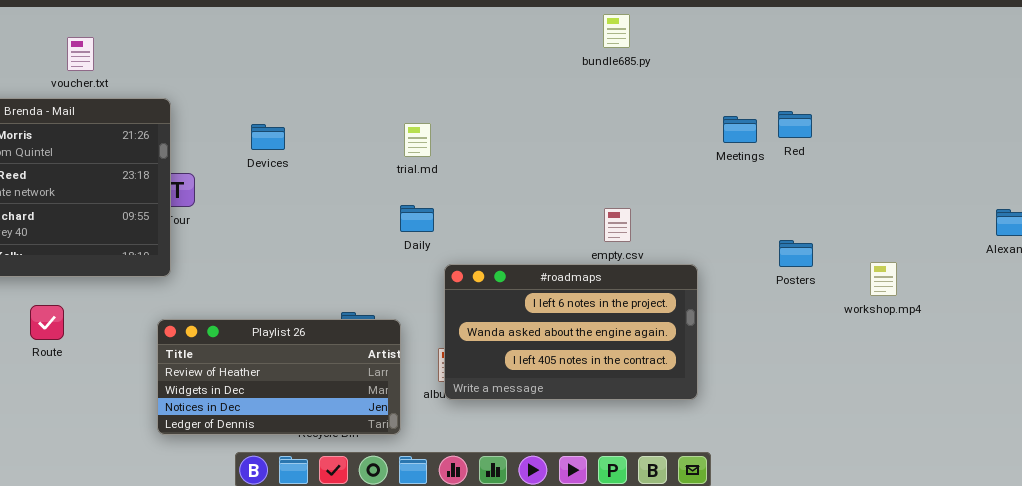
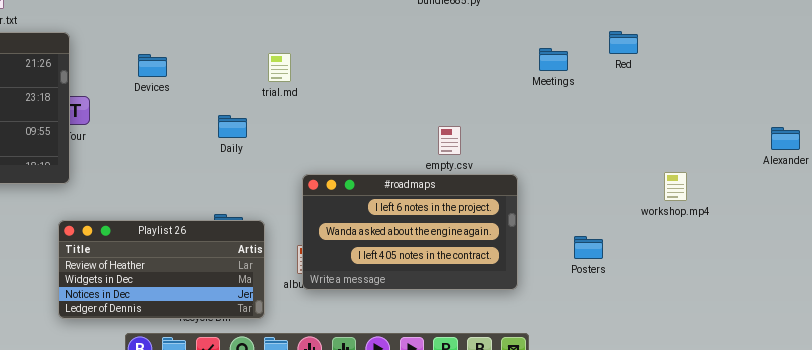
Red: [778,111,812,138] -> [609,31,638,54], moved
Daily: [400,205,434,232] -> [218,115,247,138], moved
Posters: [779,240,813,267] -> [574,236,603,259], moved

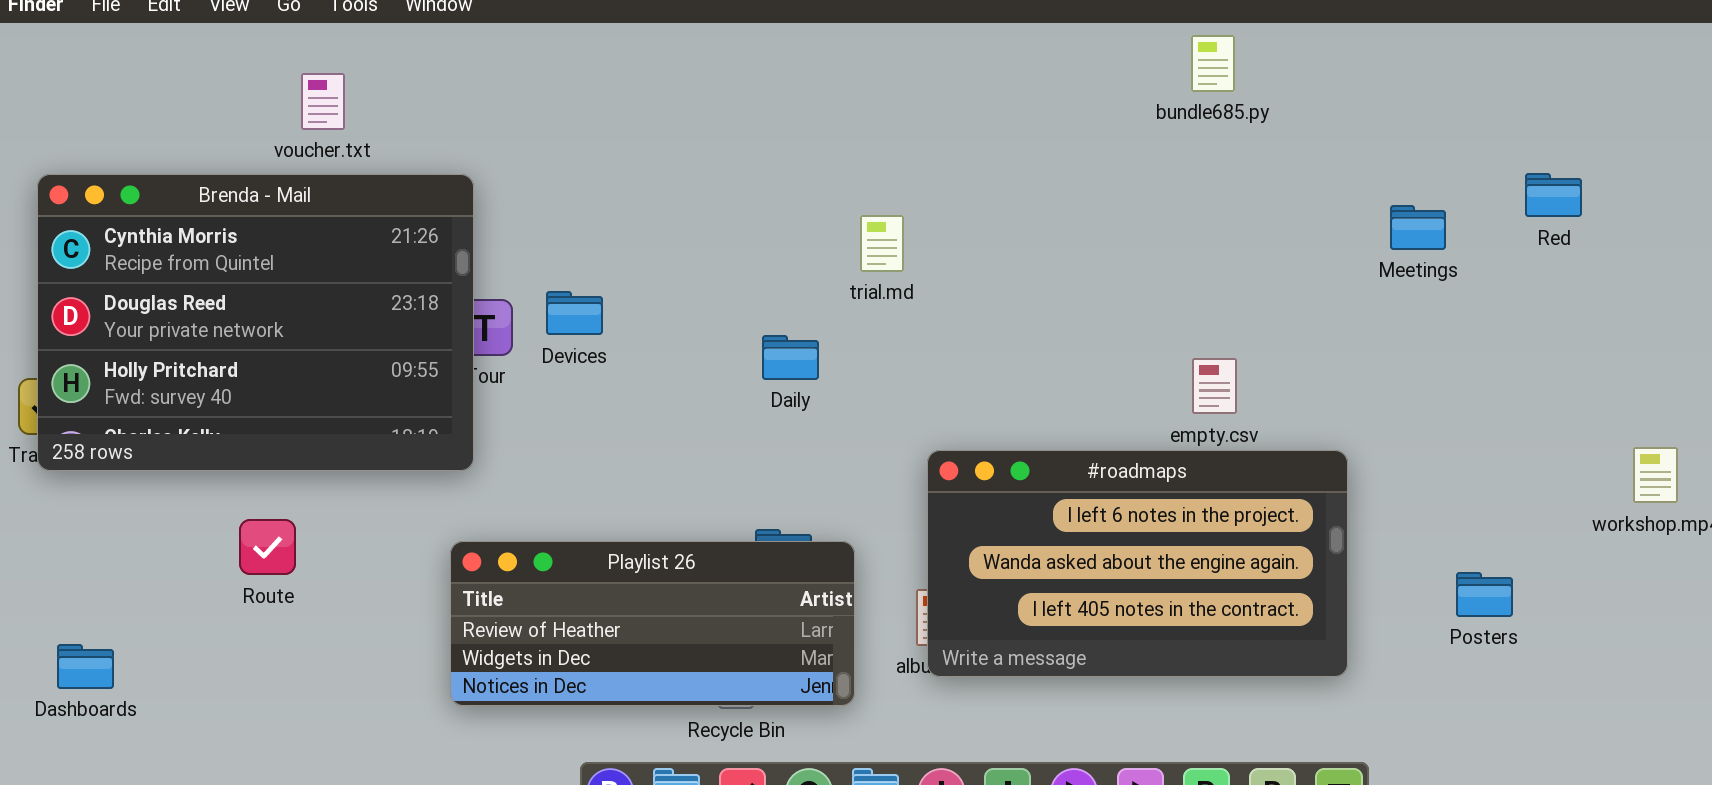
Devices: [138,54,167,77] -> [546,291,603,335], moved
Playlist 26: [58,220,265,319] -> [450,541,855,706], resized

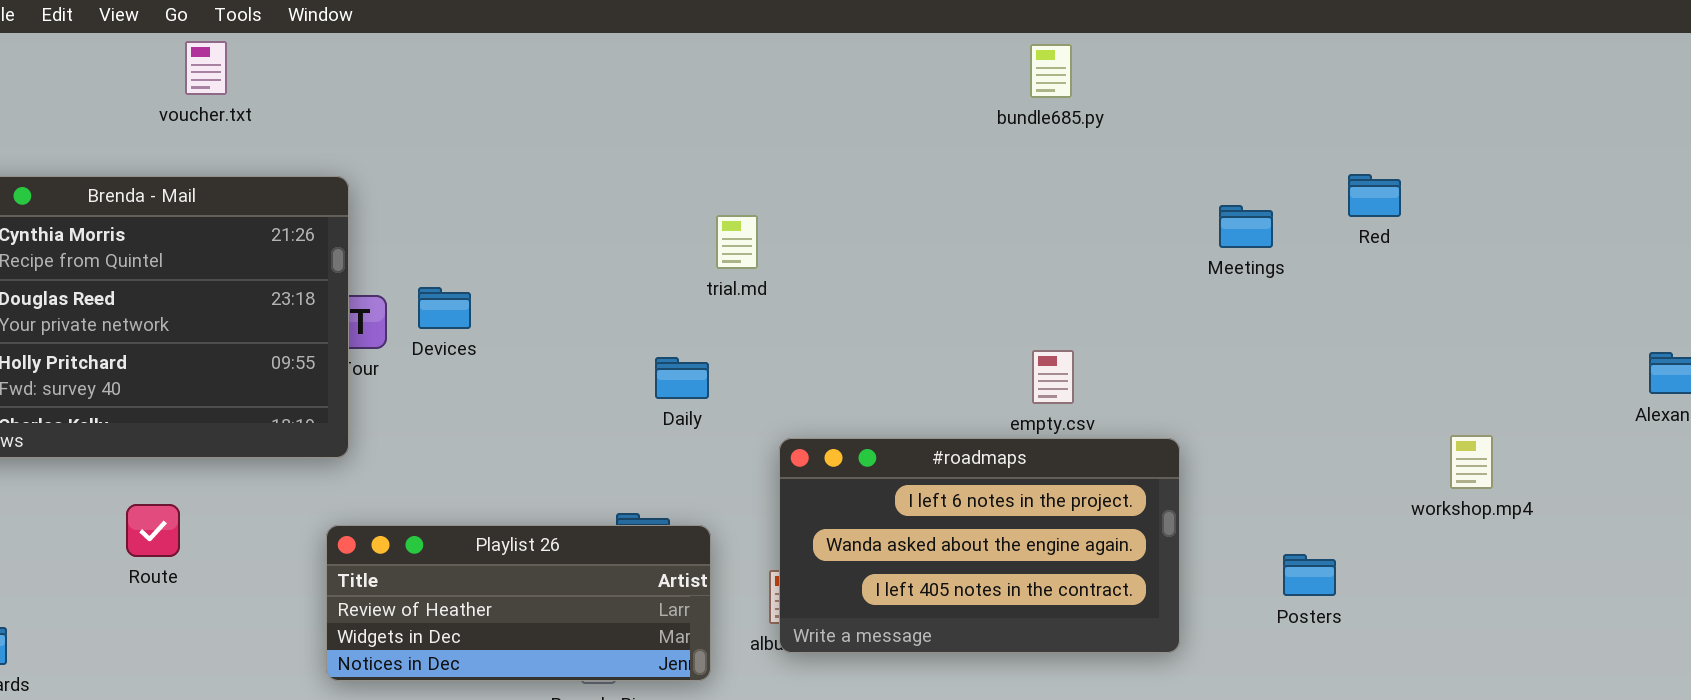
voucher.txt: [301,73,345,130] -> [185,41,227,95], moved
Daily: [762,335,819,380] -> [655,357,709,399], moved

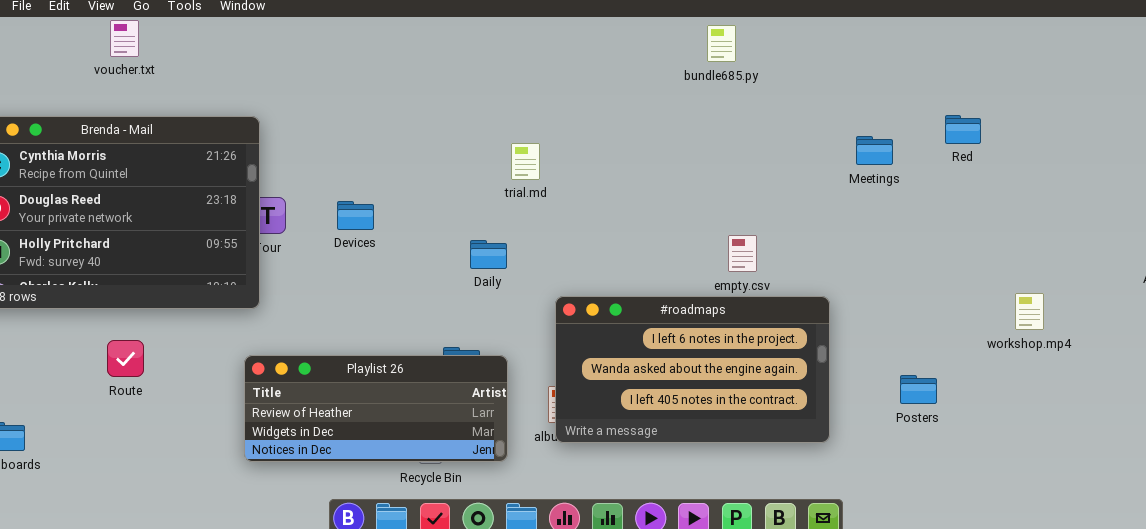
voucher.txt: [185,41,227,95] -> [110,20,139,57], moved
bundle685.py: [1030,44,1072,98] -> [707,25,736,62], moved
Devices: [418,287,471,329] -> [337,201,374,230], moved

